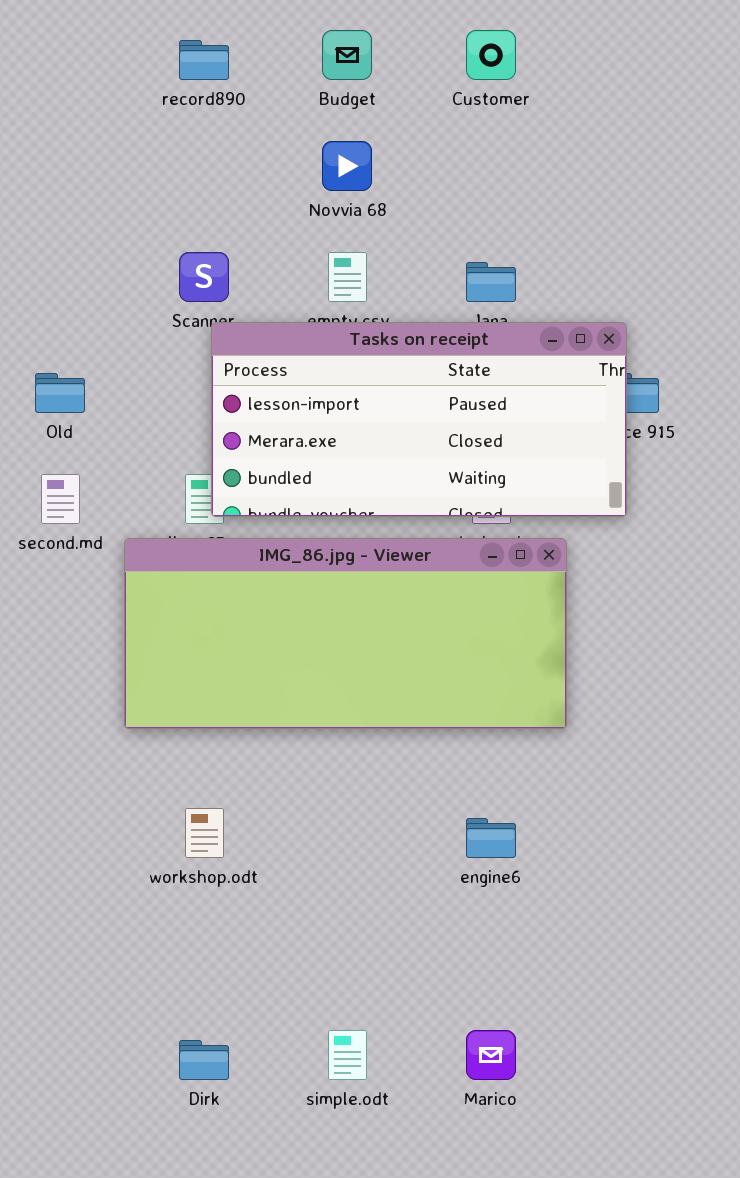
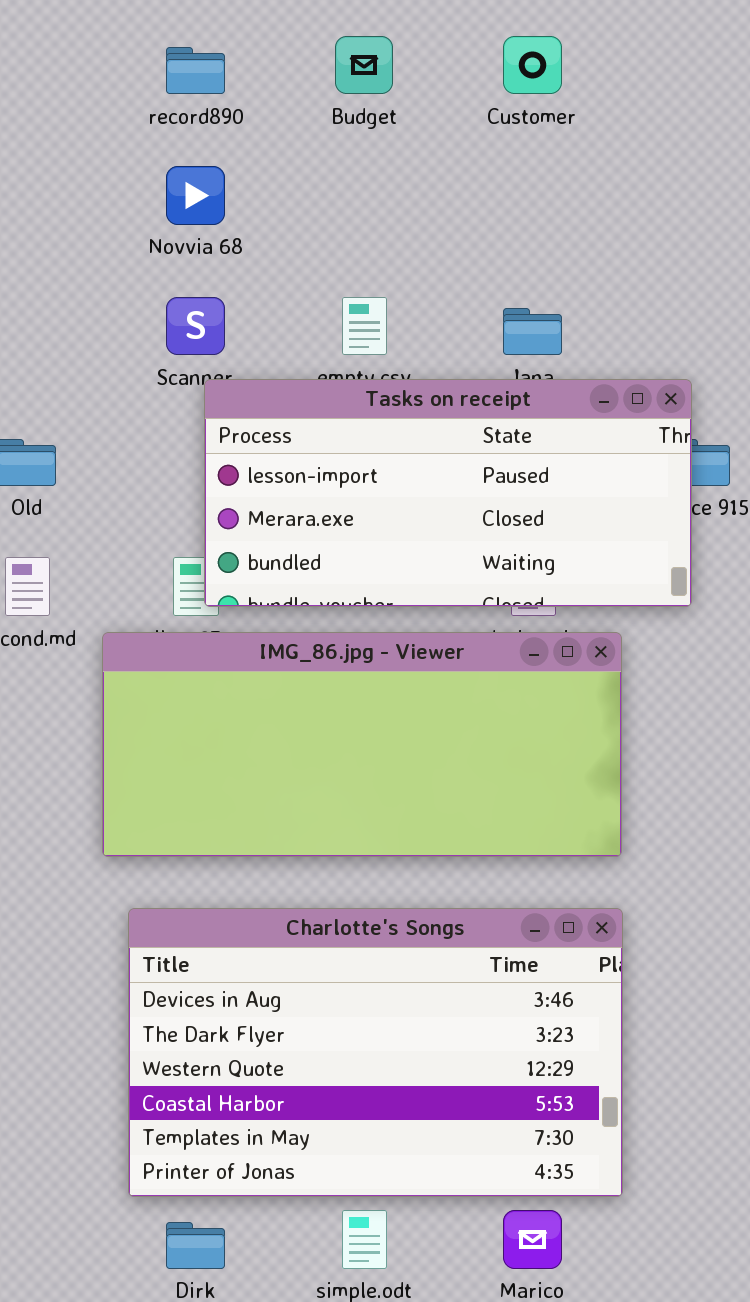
Novvia 68: [322,141,372,191] -> [166,166,225,225], moved
Charlotte's Songs: none -> [128,908,623,1197], opened

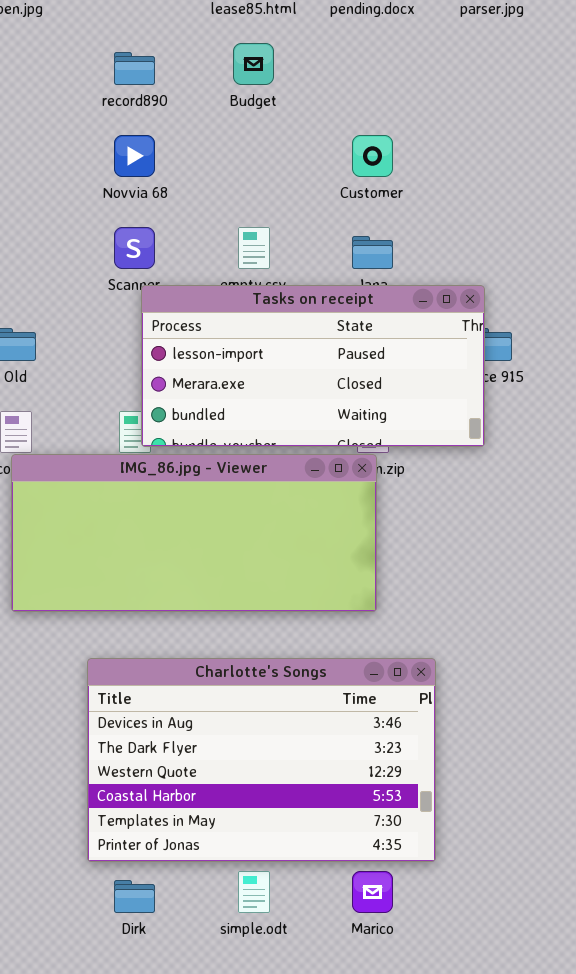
Customer: [503,36,562,94] -> [352,135,393,177], moved
IMG_86.jpg - Viewer: [102,632,622,857] -> [11,454,377,612], moved

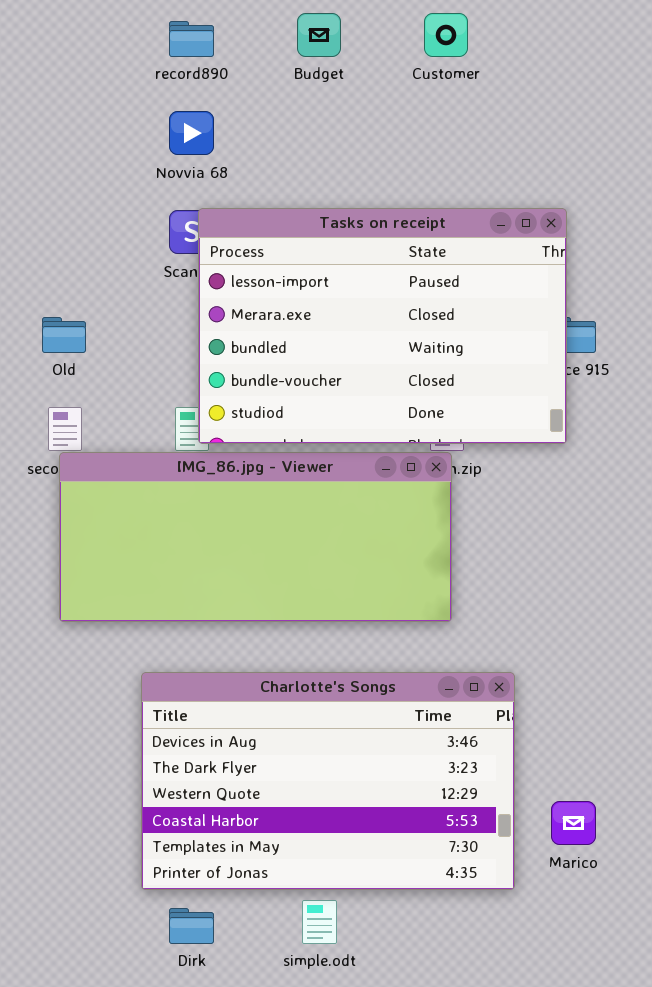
Customer: [352,135,393,177] -> [424,13,468,57], moved
Tasks on receipt: [141,285,485,447] -> [198,208,567,444], resized
Marico: [352,871,393,913] -> [551,801,596,845], moved

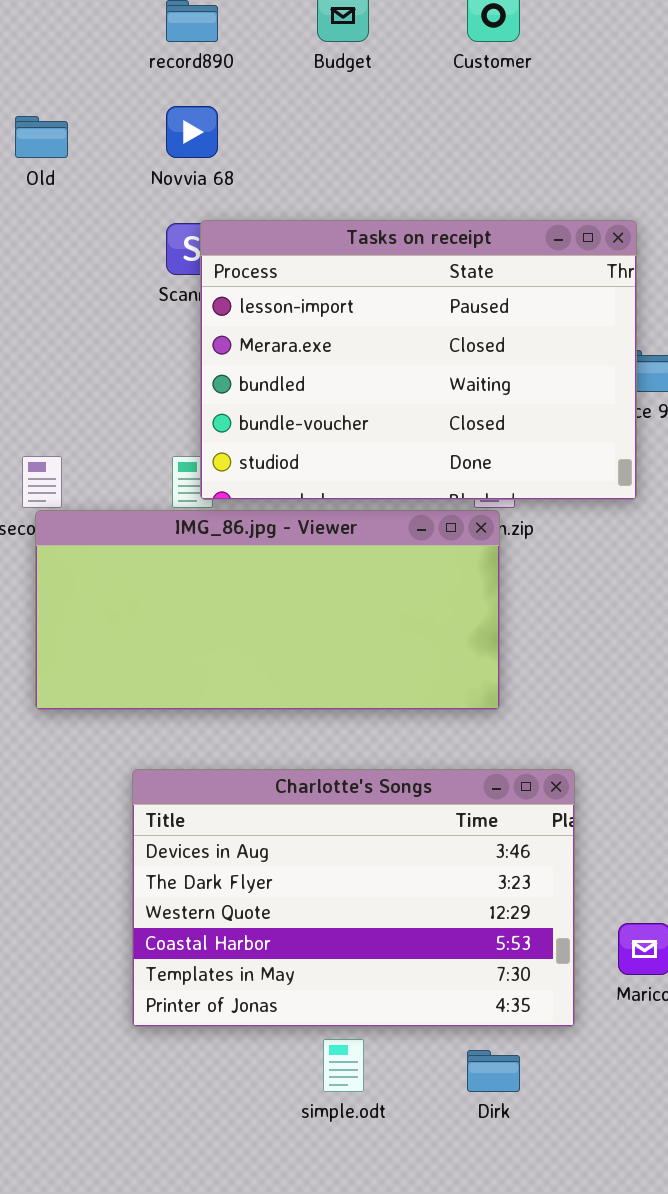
Old: [42,317,86,353] -> [15,116,68,158], moved
Dirk: [169,908,214,944] -> [467,1050,520,1092], moved

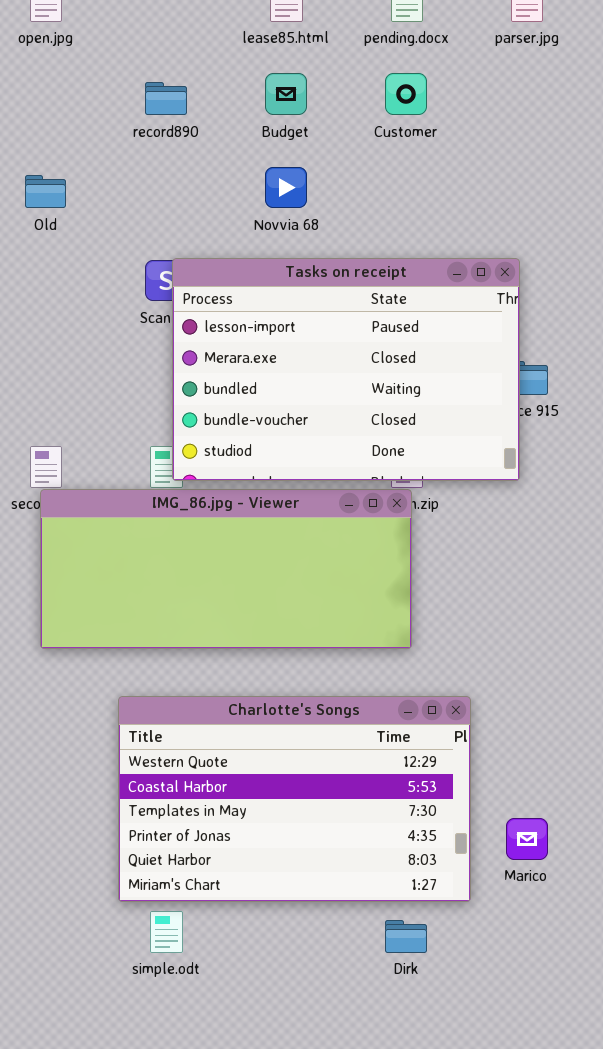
Novvia 68: [166,106,218,158] -> [265,167,307,208], moved
Charlotte's Songs: [132,769,575,1027] -> [118,696,471,902], scrolled down 2 rows
simple.odt: [323,1039,364,1092] -> [150,911,183,953], moved

